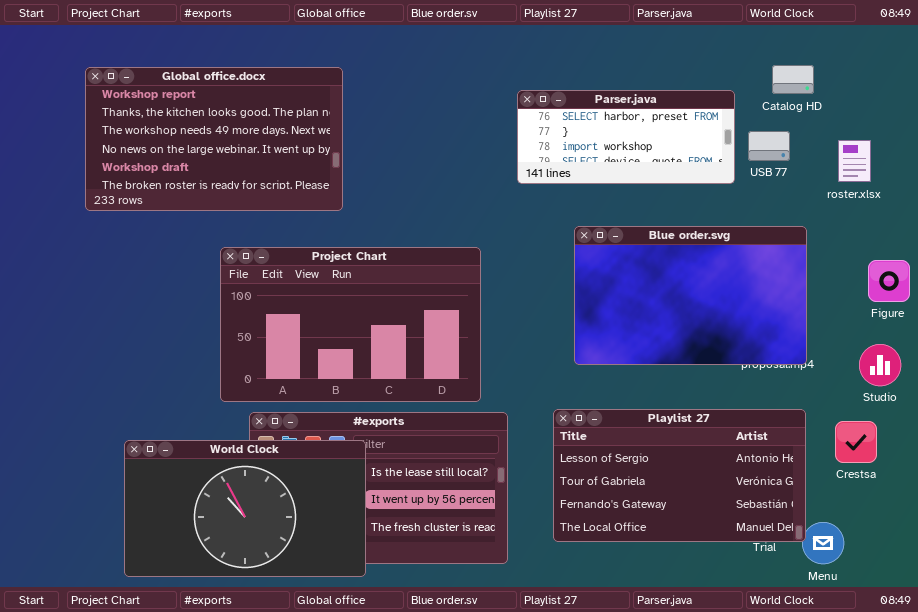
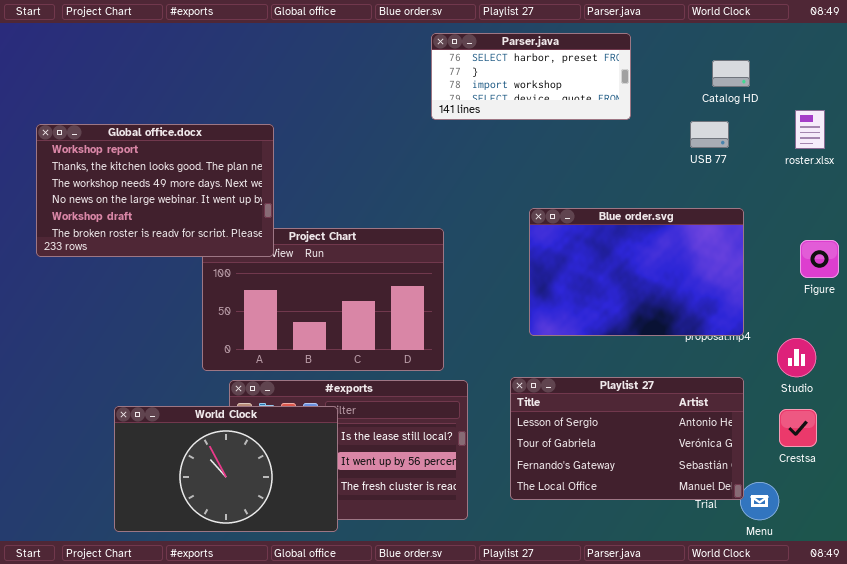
Global office.docx: [85,67,343,211] -> [36,124,274,257], moved
Parser.java: [517,90,735,184] -> [431,33,631,120], moved
roster.xlsx: [838,140,871,182] -> [795,110,825,149], moved
Studio: [859,344,901,386] -> [777,338,816,377], moved
Crestsa: [835,421,877,463] -> [779,409,817,447], moved

